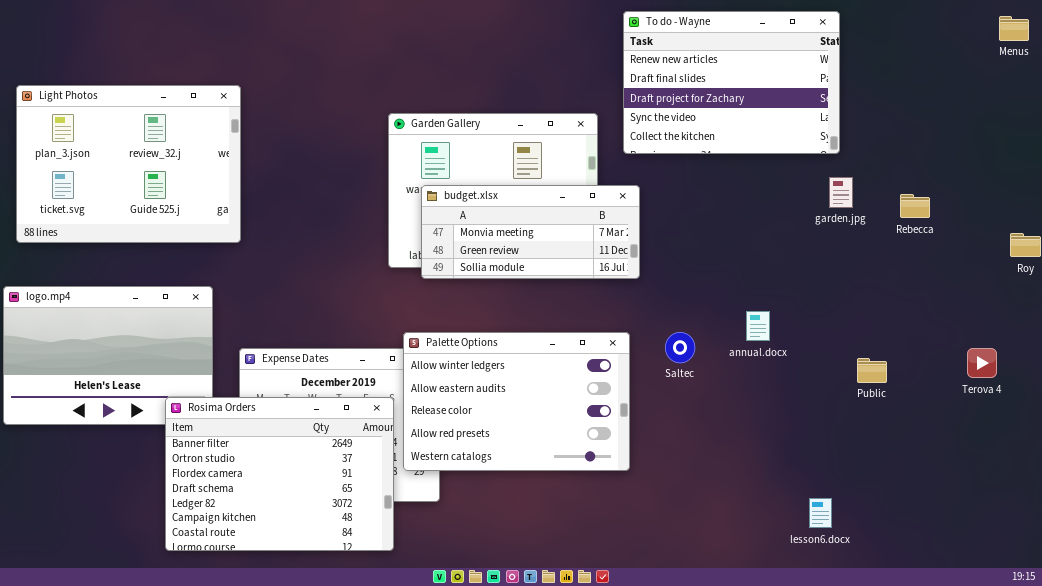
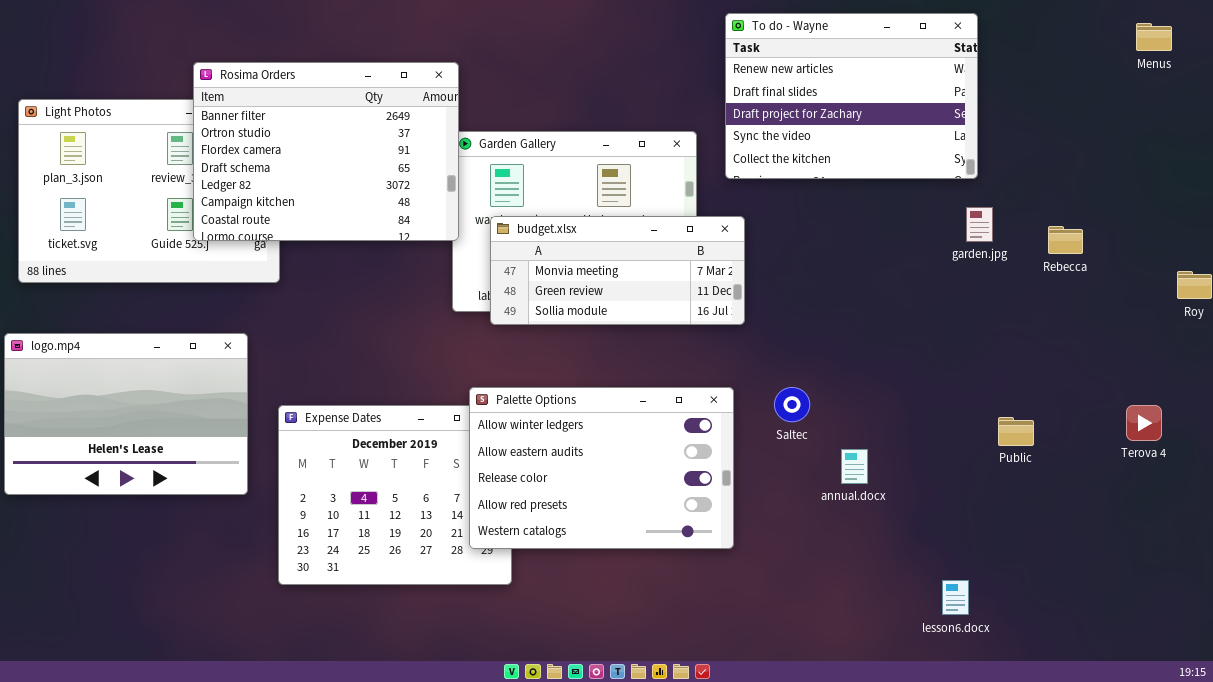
Menus: [999,16,1029,41] -> [1136,23,1172,51], moved
annual.docx: [746,311,770,341] -> [841,449,868,484], moved
Rosima Orders: [165,397,394,551] -> [193,62,459,241], moved

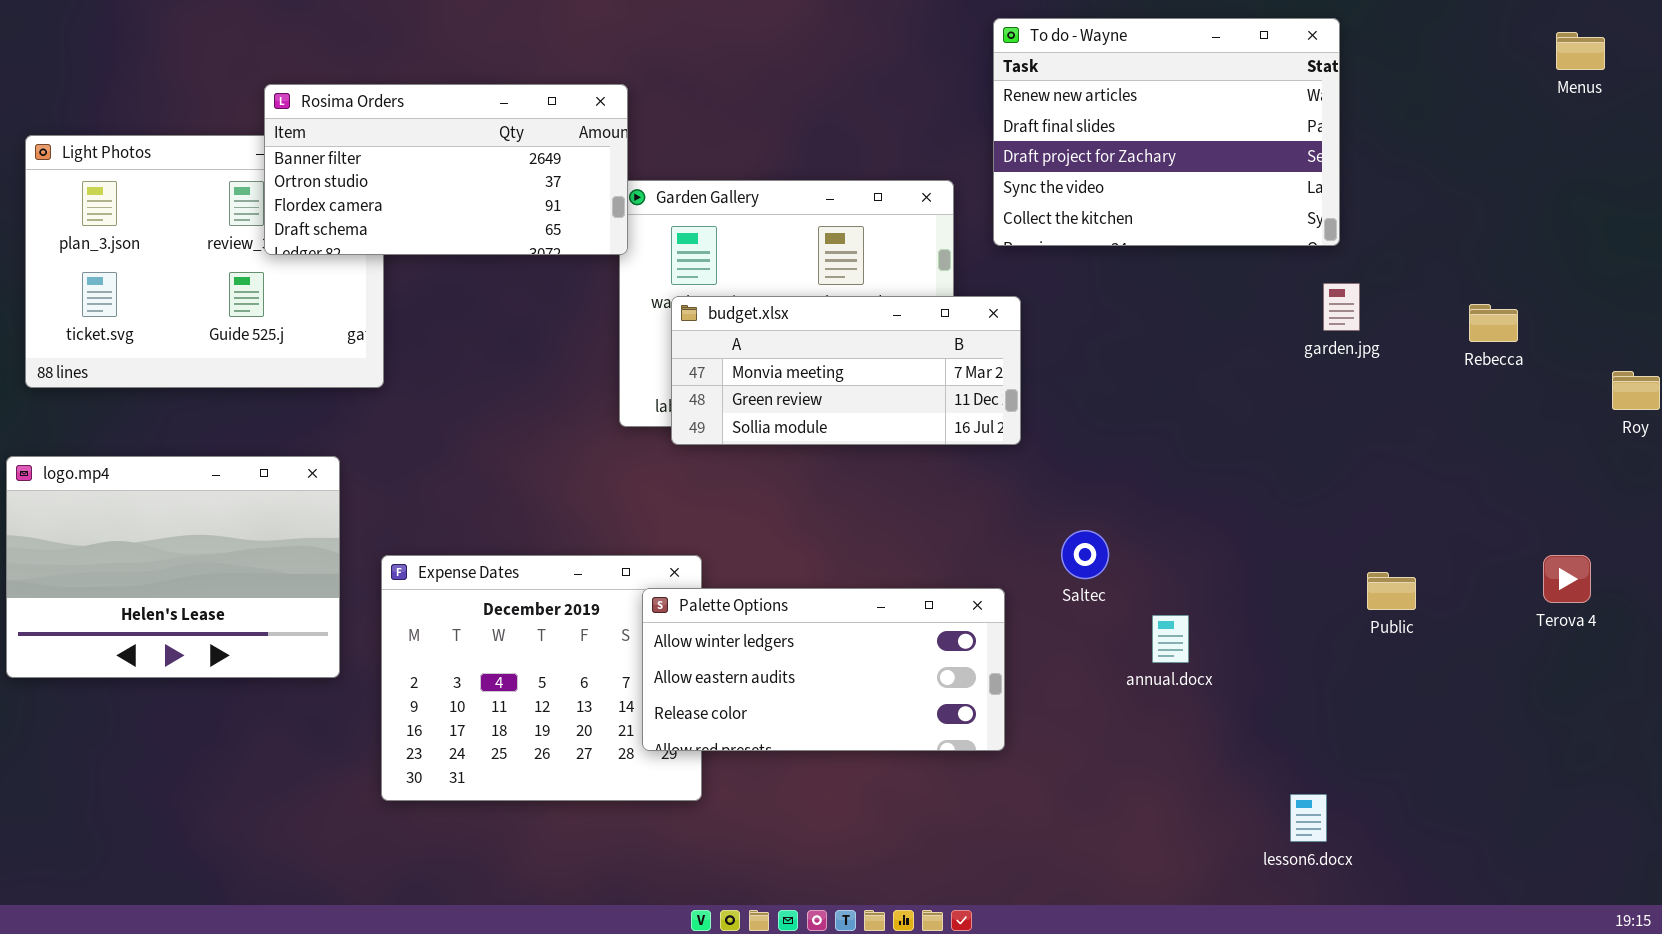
Rosima Orders: [193,62,459,241] -> [264,84,628,255], resized
Rebecca: [1048,226,1083,254] -> [1469,304,1518,342], moved
Palette Options: [469,387,734,549] -> [642,588,1005,751], resized

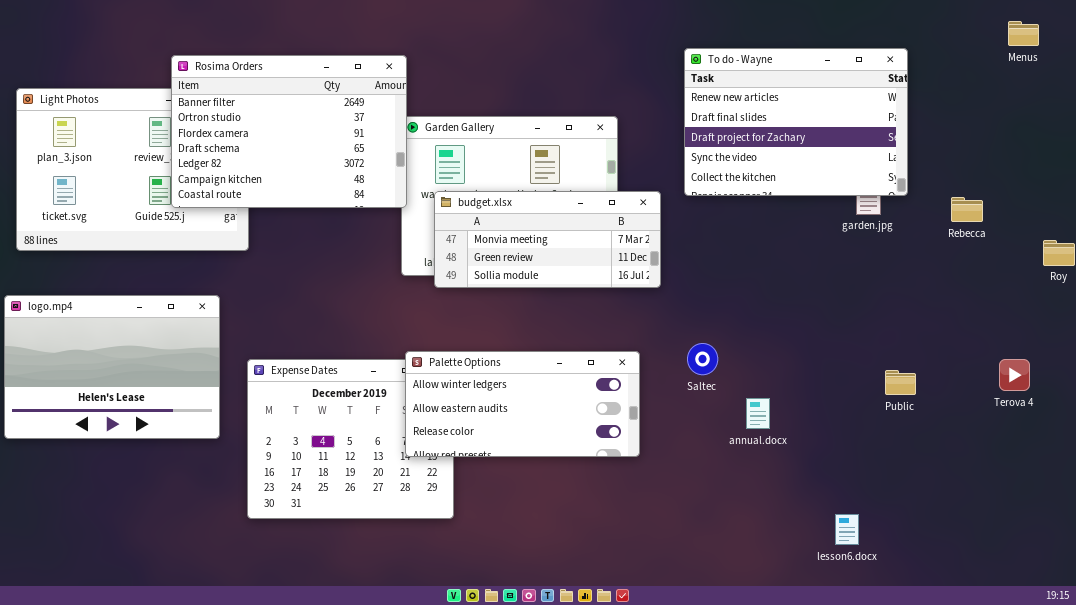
To do - Wayne: [993,18,1340,246] -> [684,48,908,196], moved
Rosima Orders: [264,84,628,255] -> [171,55,407,208], resized
Palette Options: [642,588,1005,751] -> [405,351,640,457], moved

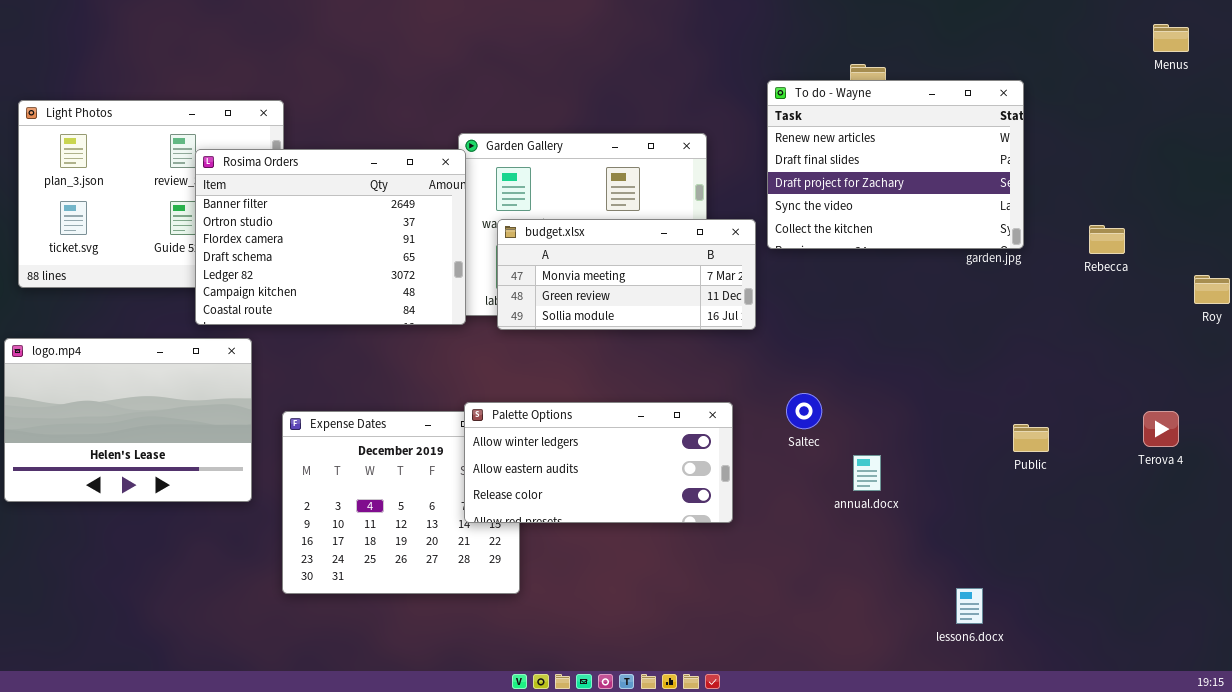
To do - Wayne: [684,48,908,196] -> [767,80,1024,249], moved
Rosima Orders: [171,55,407,208] -> [195,149,466,325], moved

